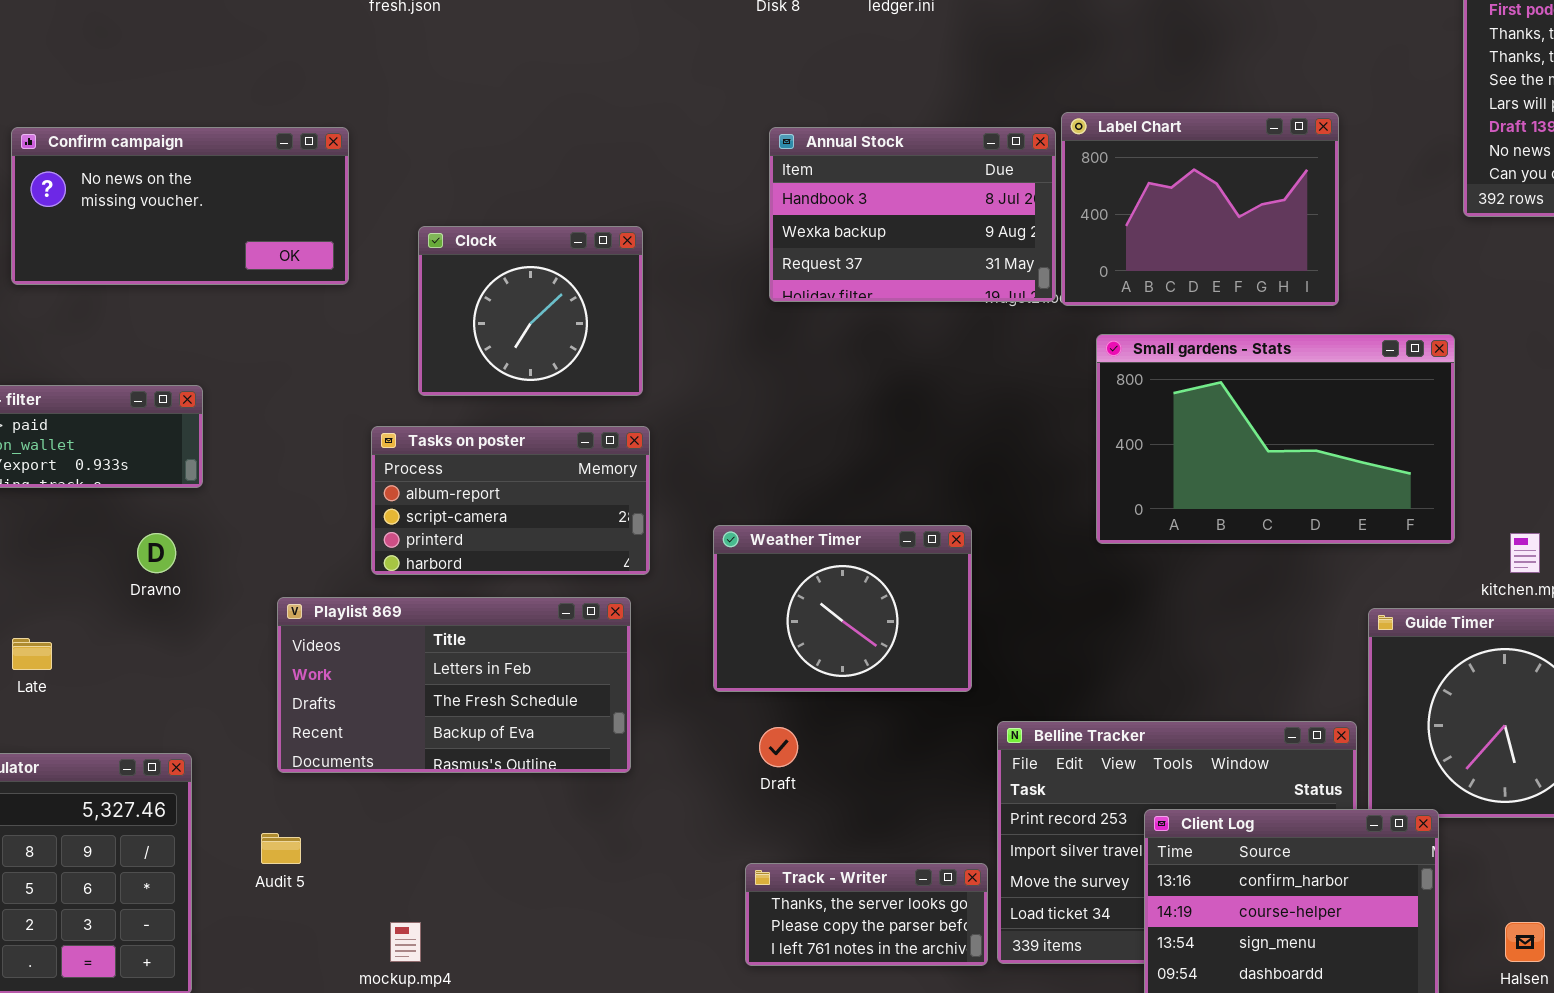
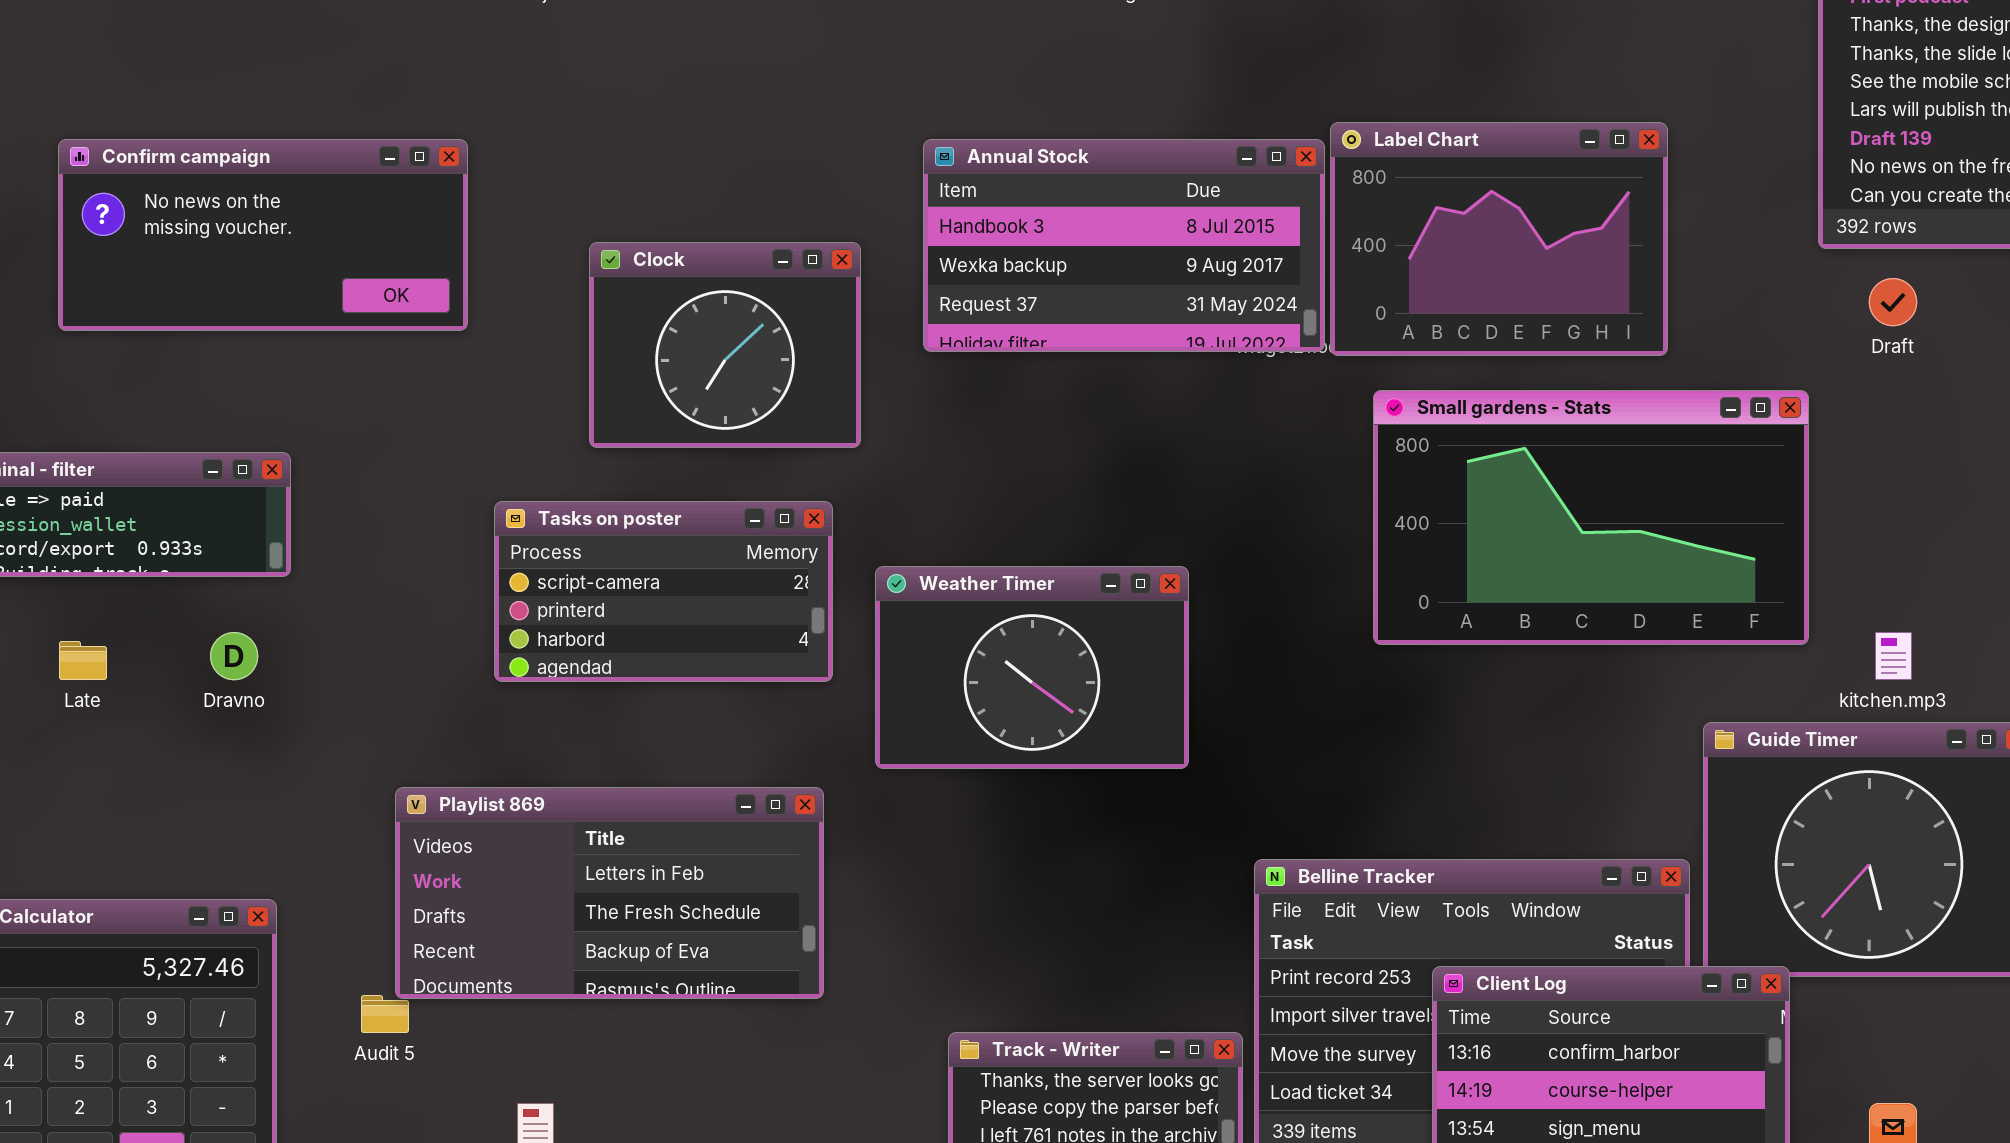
Annual Stock: [769,127,1056,302] -> [923,139,1325,352], resized
Clock: [418,226,643,396] -> [589,242,861,448], moved
Tasks on poster: [371,426,650,575] -> [494,501,833,682], scrolled down 1 row
Weather Timer: [713,525,972,692] -> [875,566,1189,769], moved
Playlist 869: [277,597,631,773] -> [395,787,824,999], moved
Late: [12,638,52,670] -> [59,641,107,680], moved
Draft: [759,727,798,767] -> [1869,278,1917,326], moved

